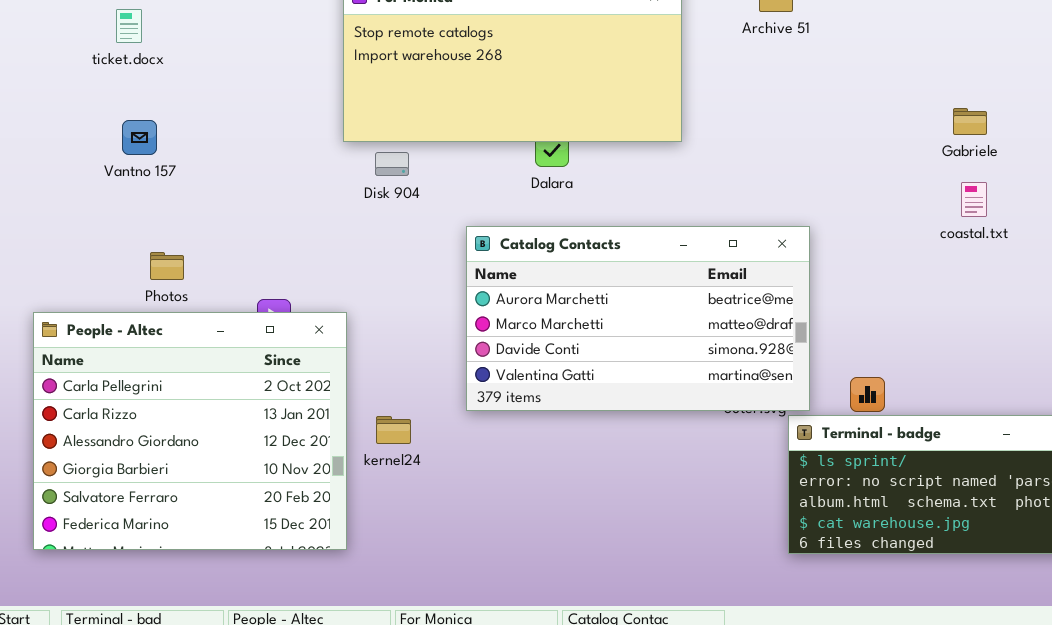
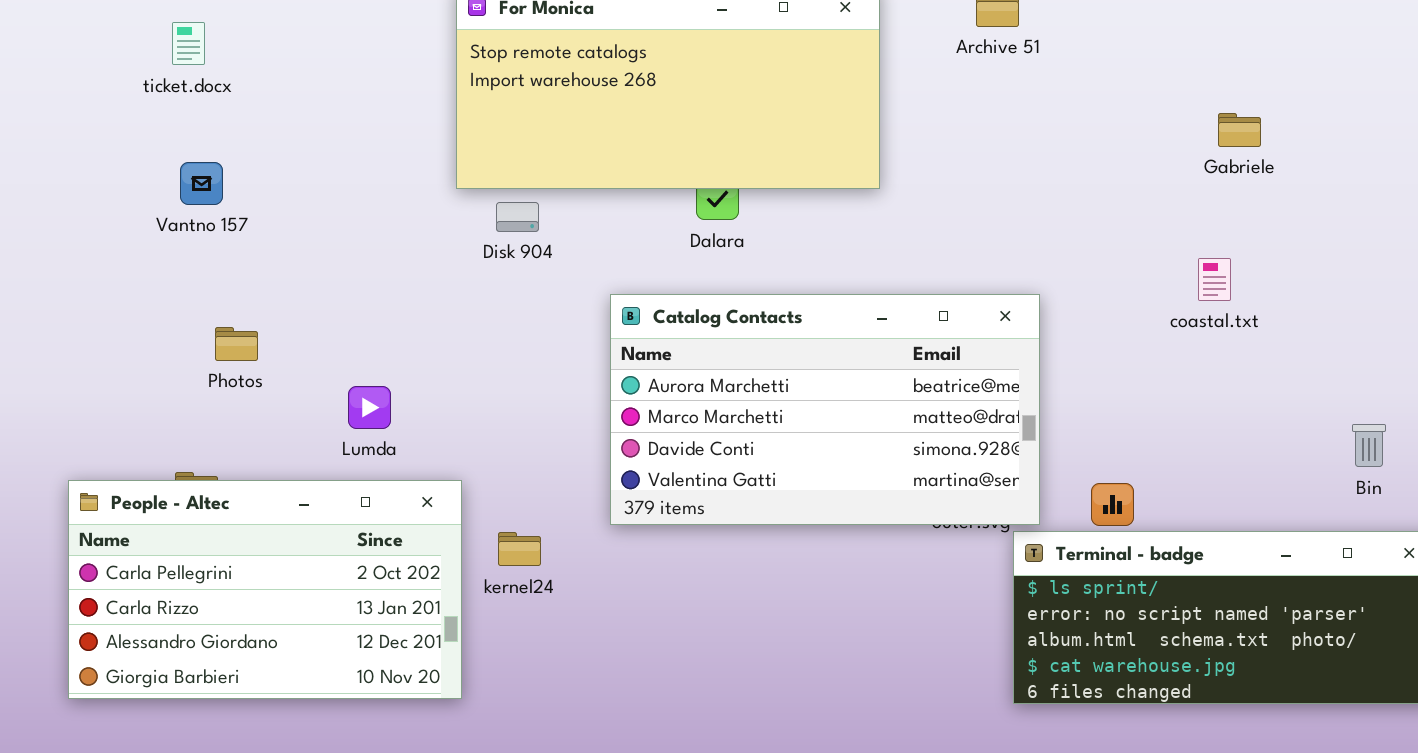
Gabriele: [953,108,987,135] -> [1218,113,1261,147], moved
coastal.txt: [961,182,987,217] -> [1198,258,1231,301], moved
People - Altec: [33,312,347,550] -> [68,480,462,699], resized

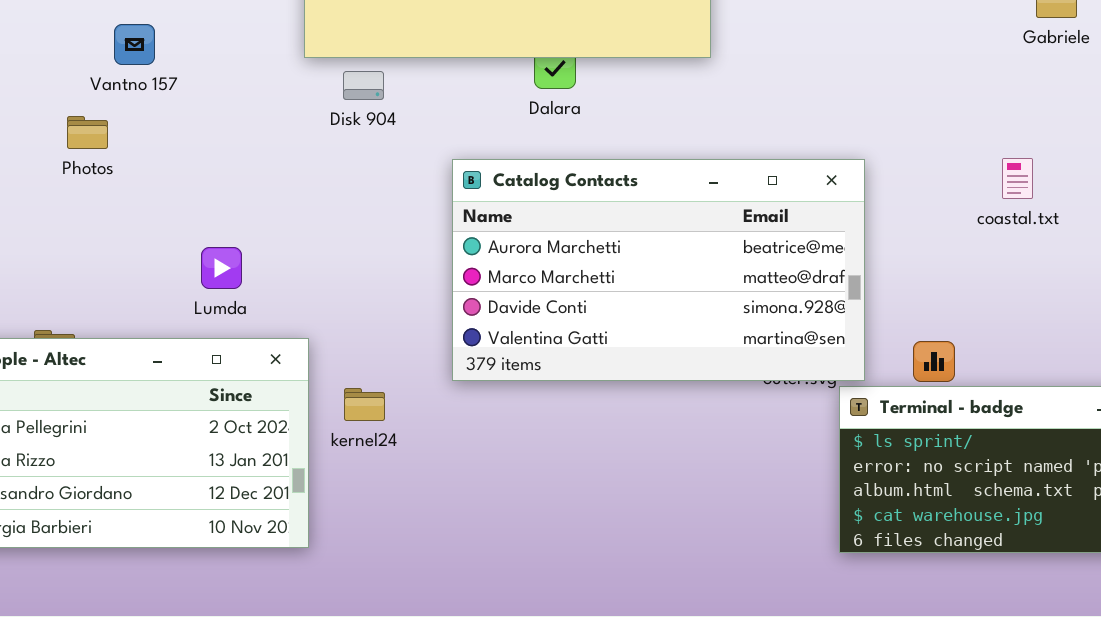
Vantno 157: [180,162,223,205] -> [114,24,155,65], moved
coastal.txt: [1198,258,1231,301] -> [1002,158,1033,199], moved
Photos: [215,327,258,361] -> [67,116,108,149], moved

